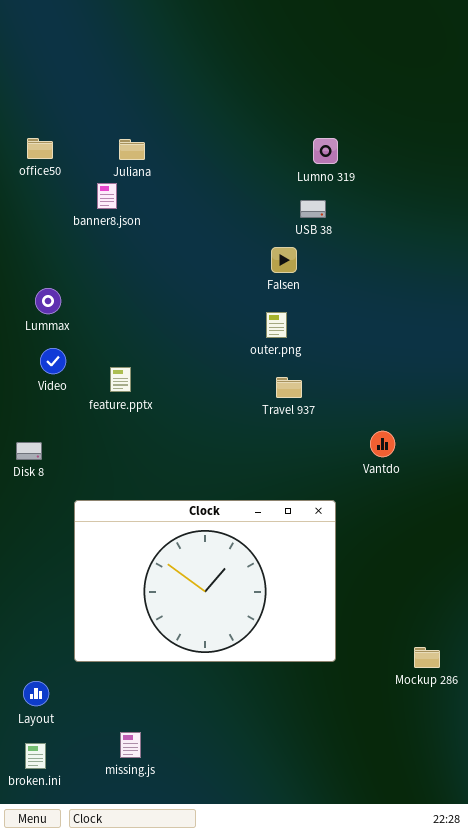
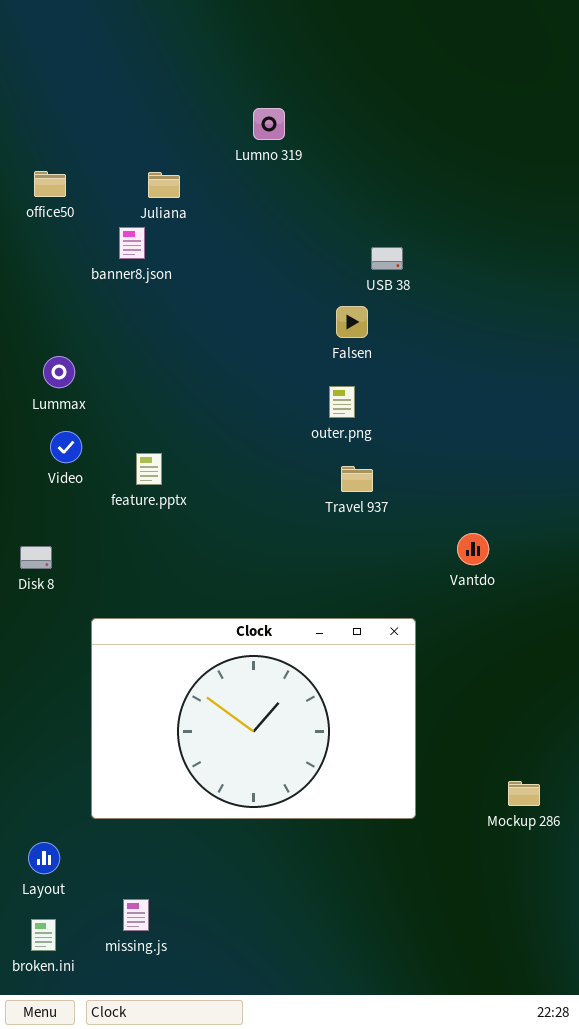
Lumno 319: [313,138,338,164] -> [253,108,285,140], moved
Mockup 286: [414,647,440,668] -> [508,781,540,806], moved
missing.js: [120,732,141,758] -> [123,899,149,931], moved

